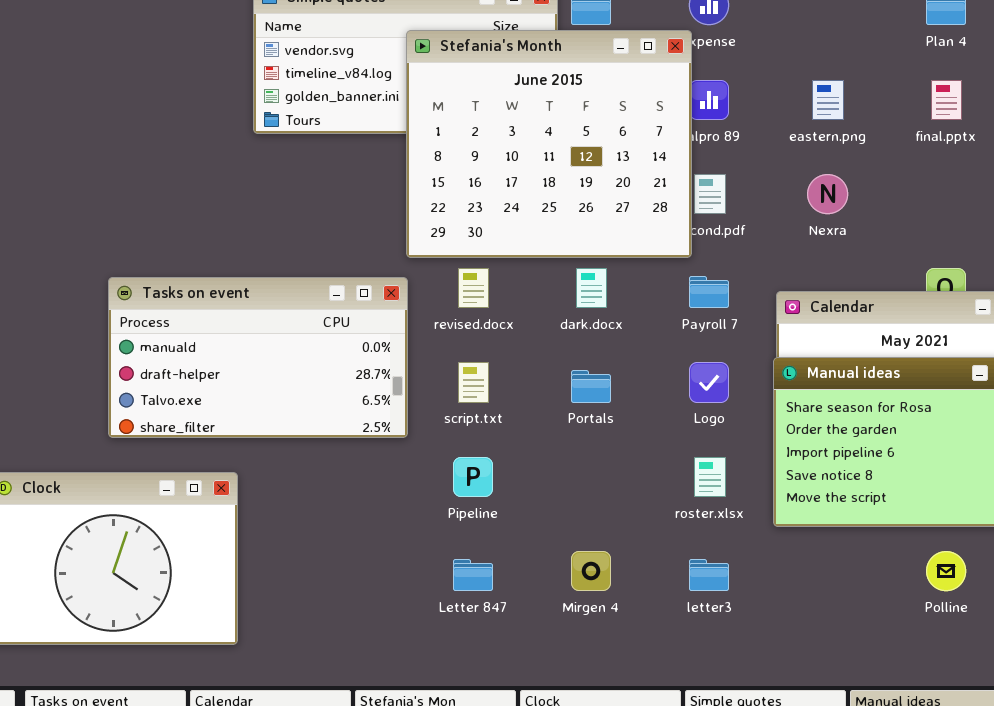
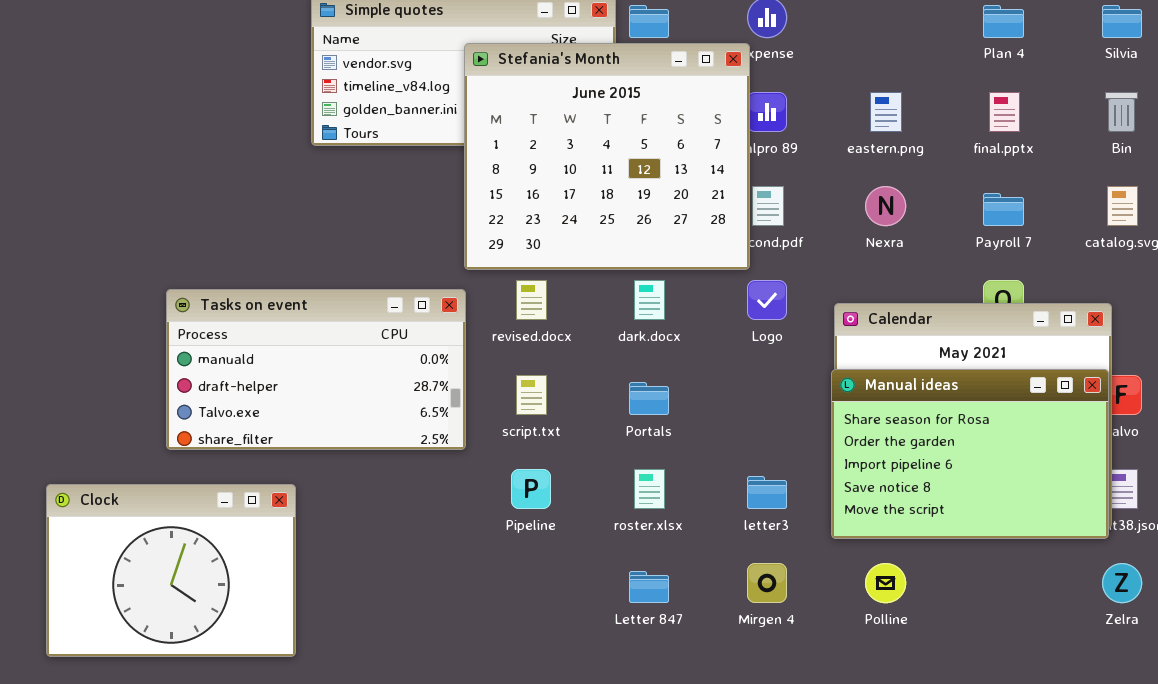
Payroll 7: [689,276,729,308] -> [983,193,1024,226], moved
Logo: [689,362,729,403] -> [747,280,787,320], moved
roster.xlsx: [694,457,726,497] -> [634,469,665,509], moved
Mirgen 4: [571,551,611,591] -> [747,563,787,603], moved
Polline: [926,551,966,591] -> [865,563,906,603], moved
Letter 847: [453,559,493,591] -> [629,571,669,603], moved
letter3: [689,559,729,591] -> [747,476,787,509], moved

